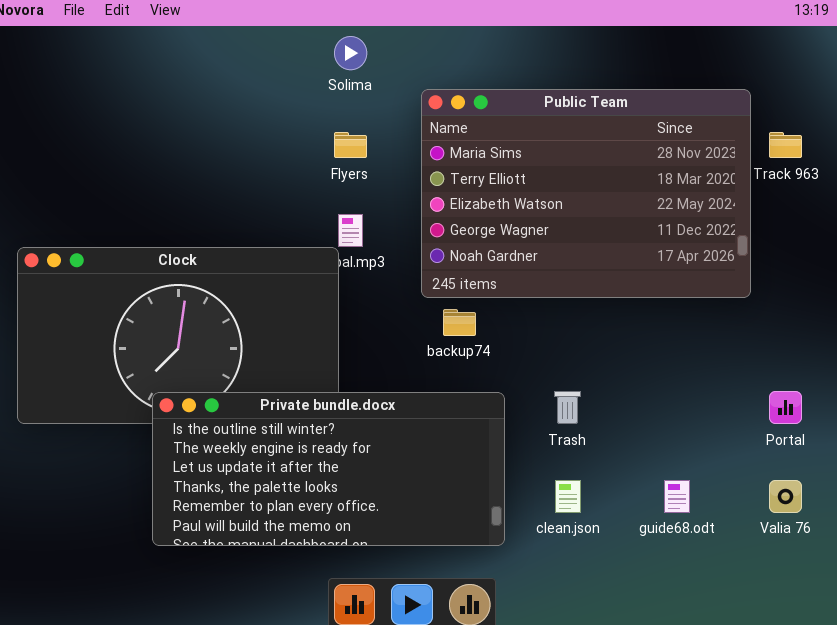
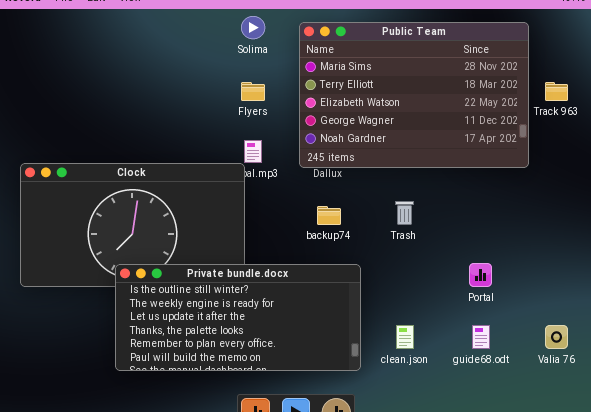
Public Team: [421,89,751,298] -> [299,22,529,168], moved
Trash: [554,391,581,424] -> [395,201,414,225], moved
Portal: [769,391,802,424] -> [469,263,492,287], moved

